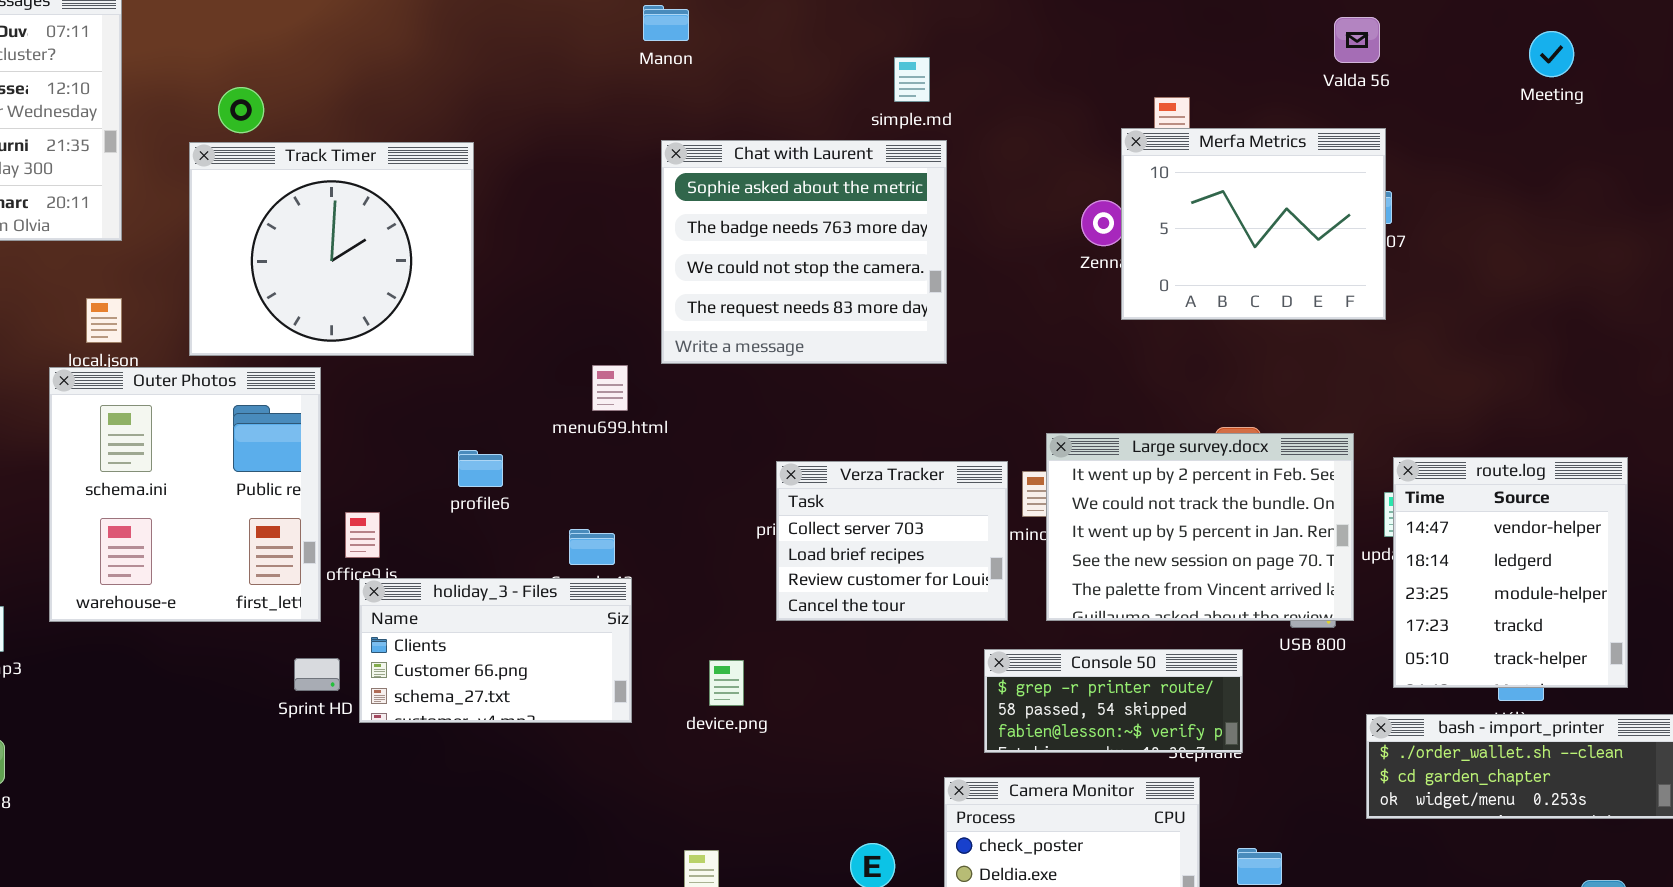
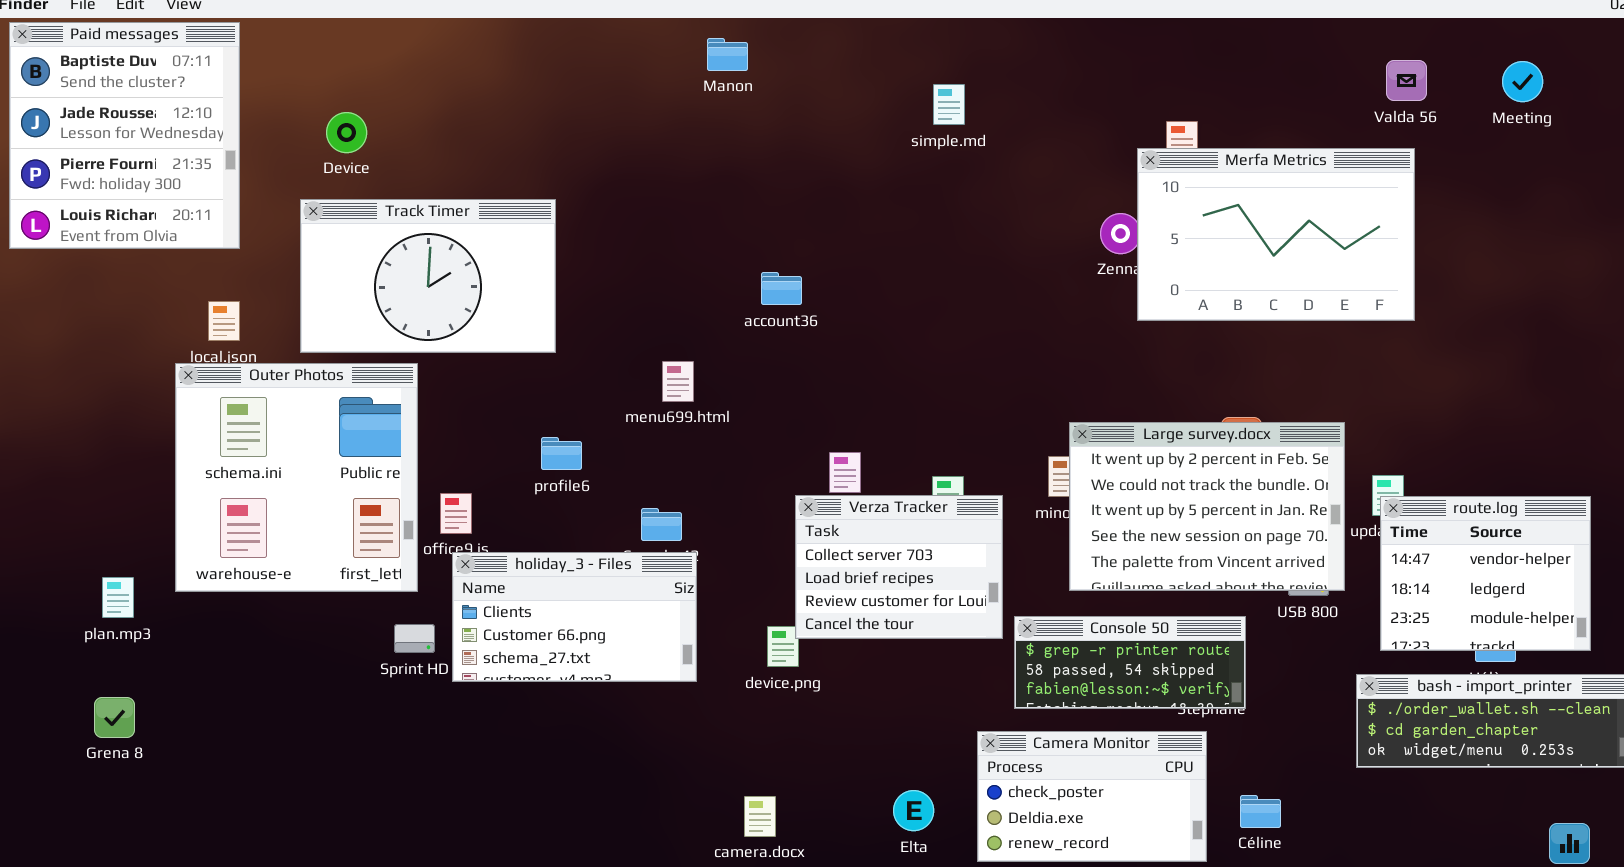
Valda 56: [1334,17,1380,63] -> [1386,60,1427,101], moved
Merfa Metrics: [1121,128,1386,320] -> [1137,148,1415,321], resized
Chat with Laurent: [661,140,947,364] -> none, closed
Track Timer: [189,142,474,356] -> [300,199,556,353], resized
route.log: [1393,457,1628,688] -> [1380,496,1591,651], resized
Verza Tracker: [776,461,1008,621] -> [795,495,1003,639], moved

